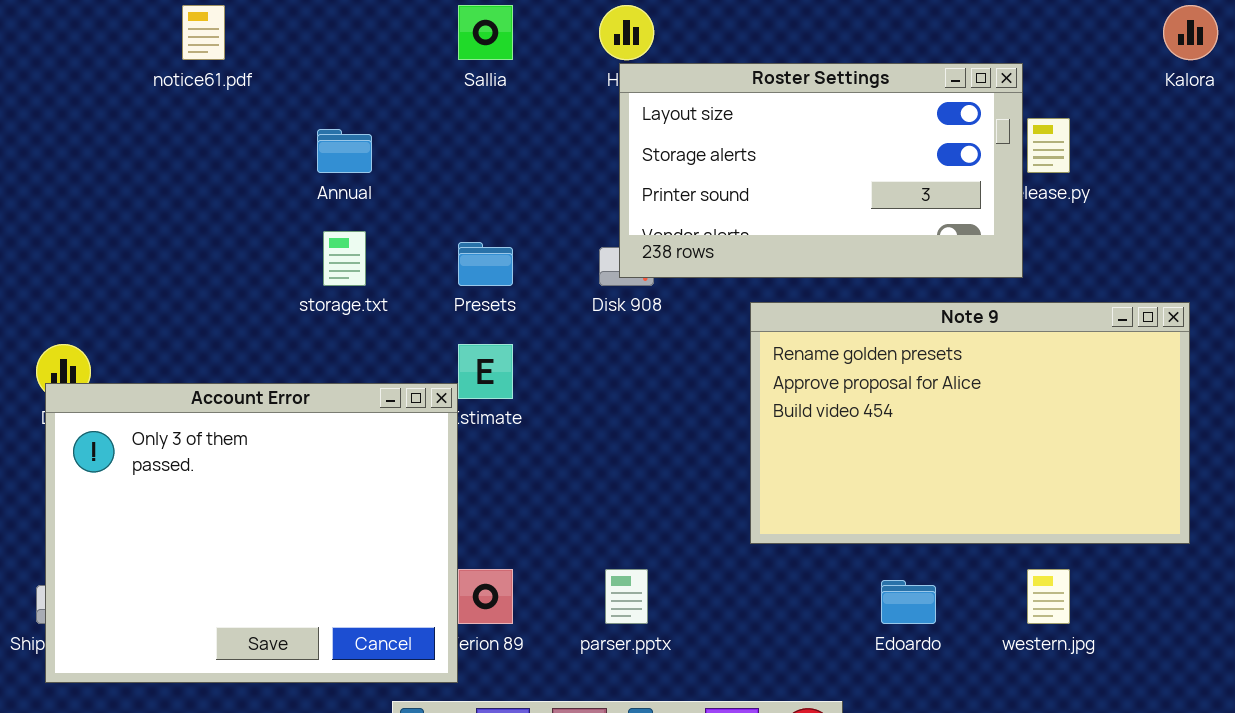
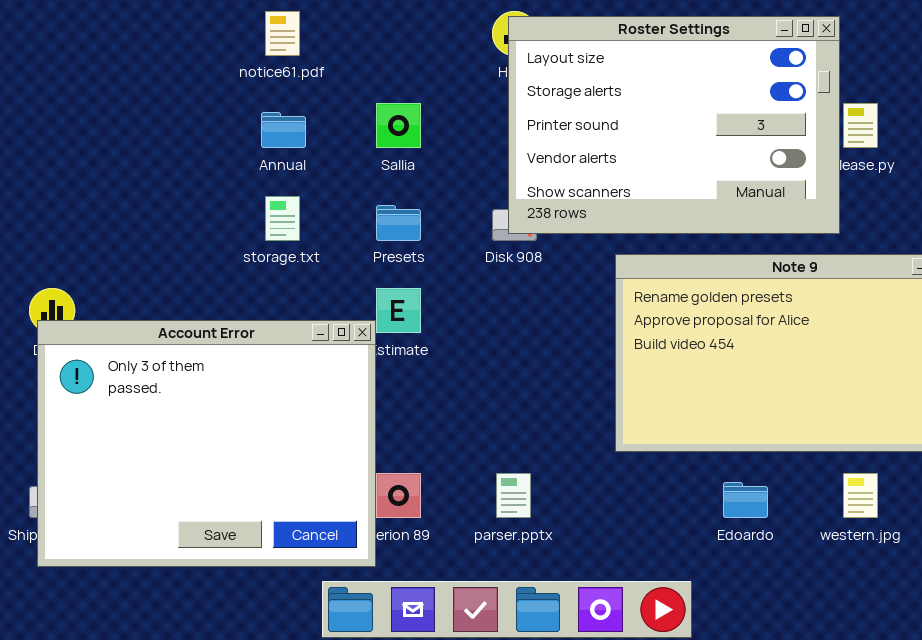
notice61.pdf: [182,5,225,60] -> [265,11,300,56], moved
Sallia: [458,5,513,60] -> [376,103,421,148], moved
Roster Settings: [619,63,1023,278] -> [508,16,840,234], resized

